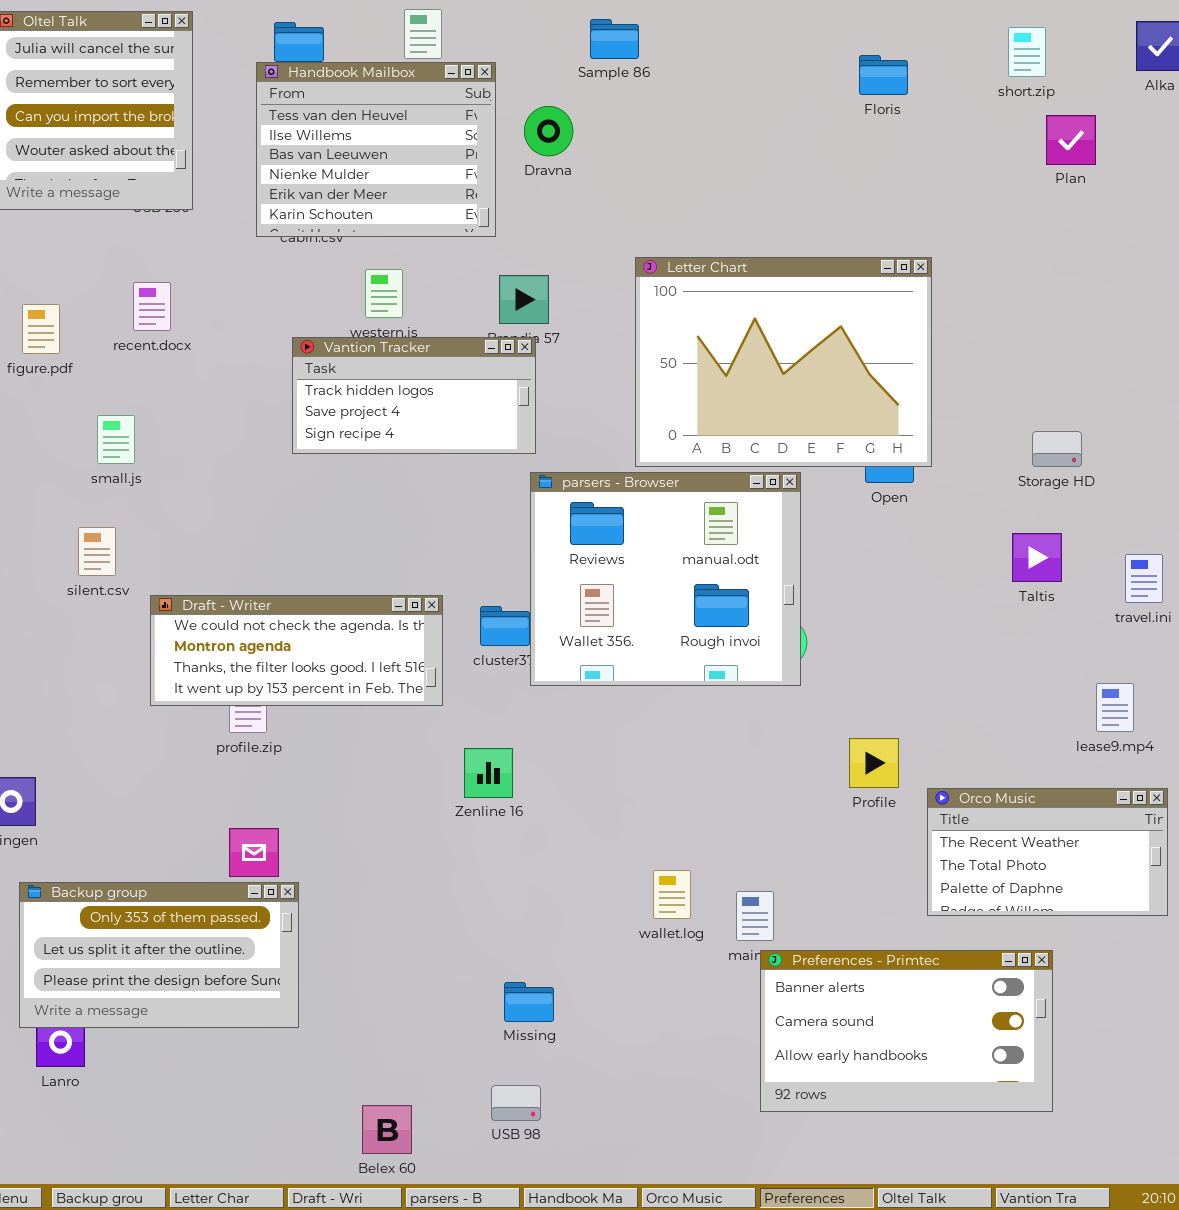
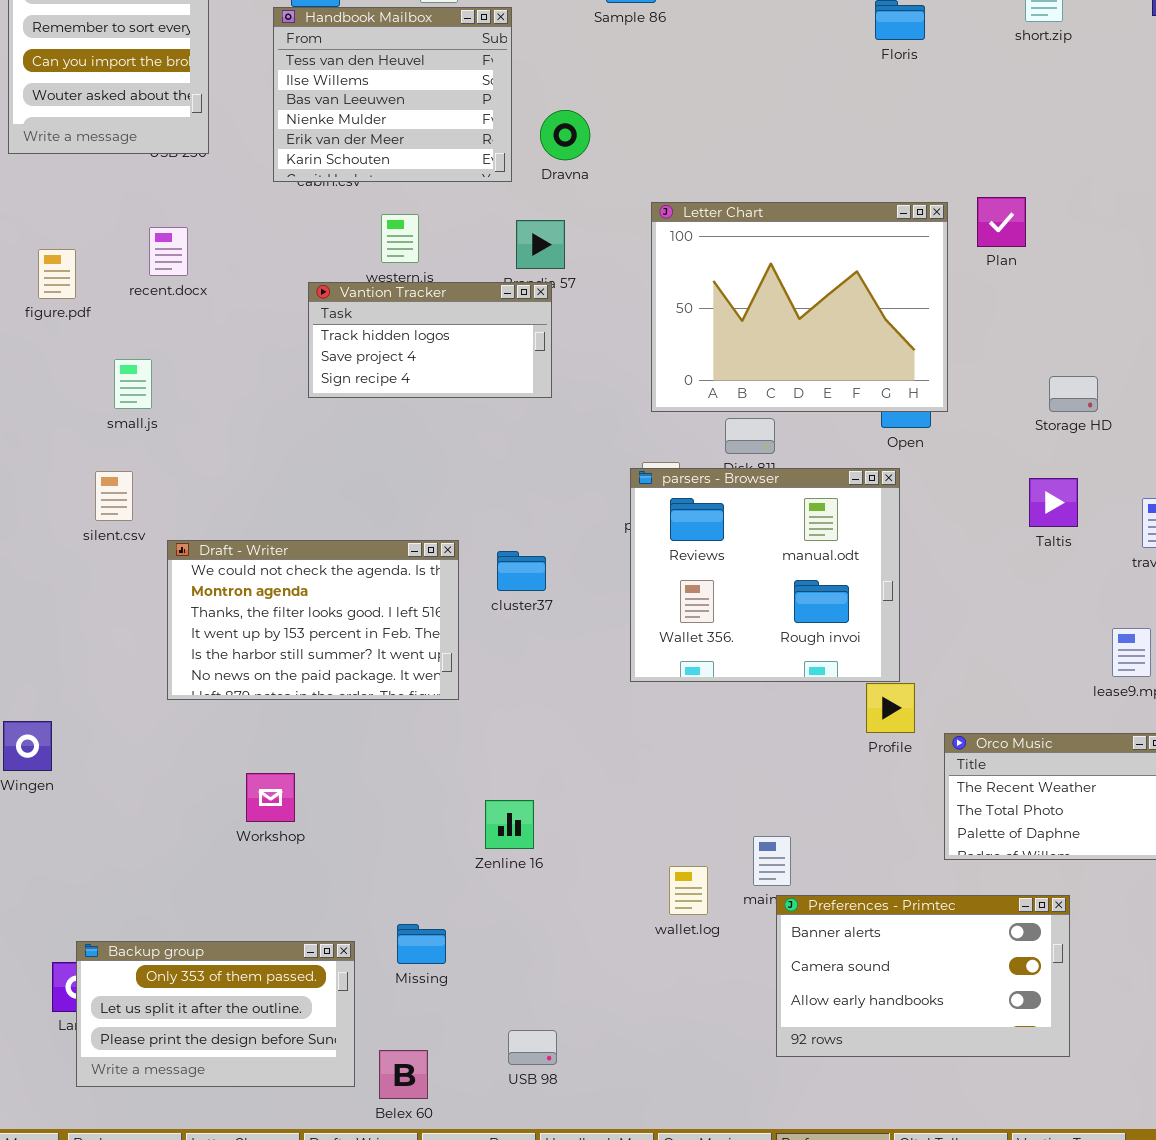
Dravna: [524,106,573,156] -> [540,110,590,160], moved
Plan: [1046,115,1096,165] -> [977,197,1026,247], moved
parsers - Browser: [530,472,801,686] -> [630,468,900,682], moved
Draft - Writer: [150,595,443,706] -> [167,540,459,700], resized
Zenline 16: [464,748,513,798] -> [485,800,534,849], moved
wallet.log: [653,870,691,919] -> [669,866,708,915], moved
Backup group: [19,882,299,1028] -> [76,941,355,1087], moved
Missing: [504,982,554,1022] -> [397,924,446,964], moved

